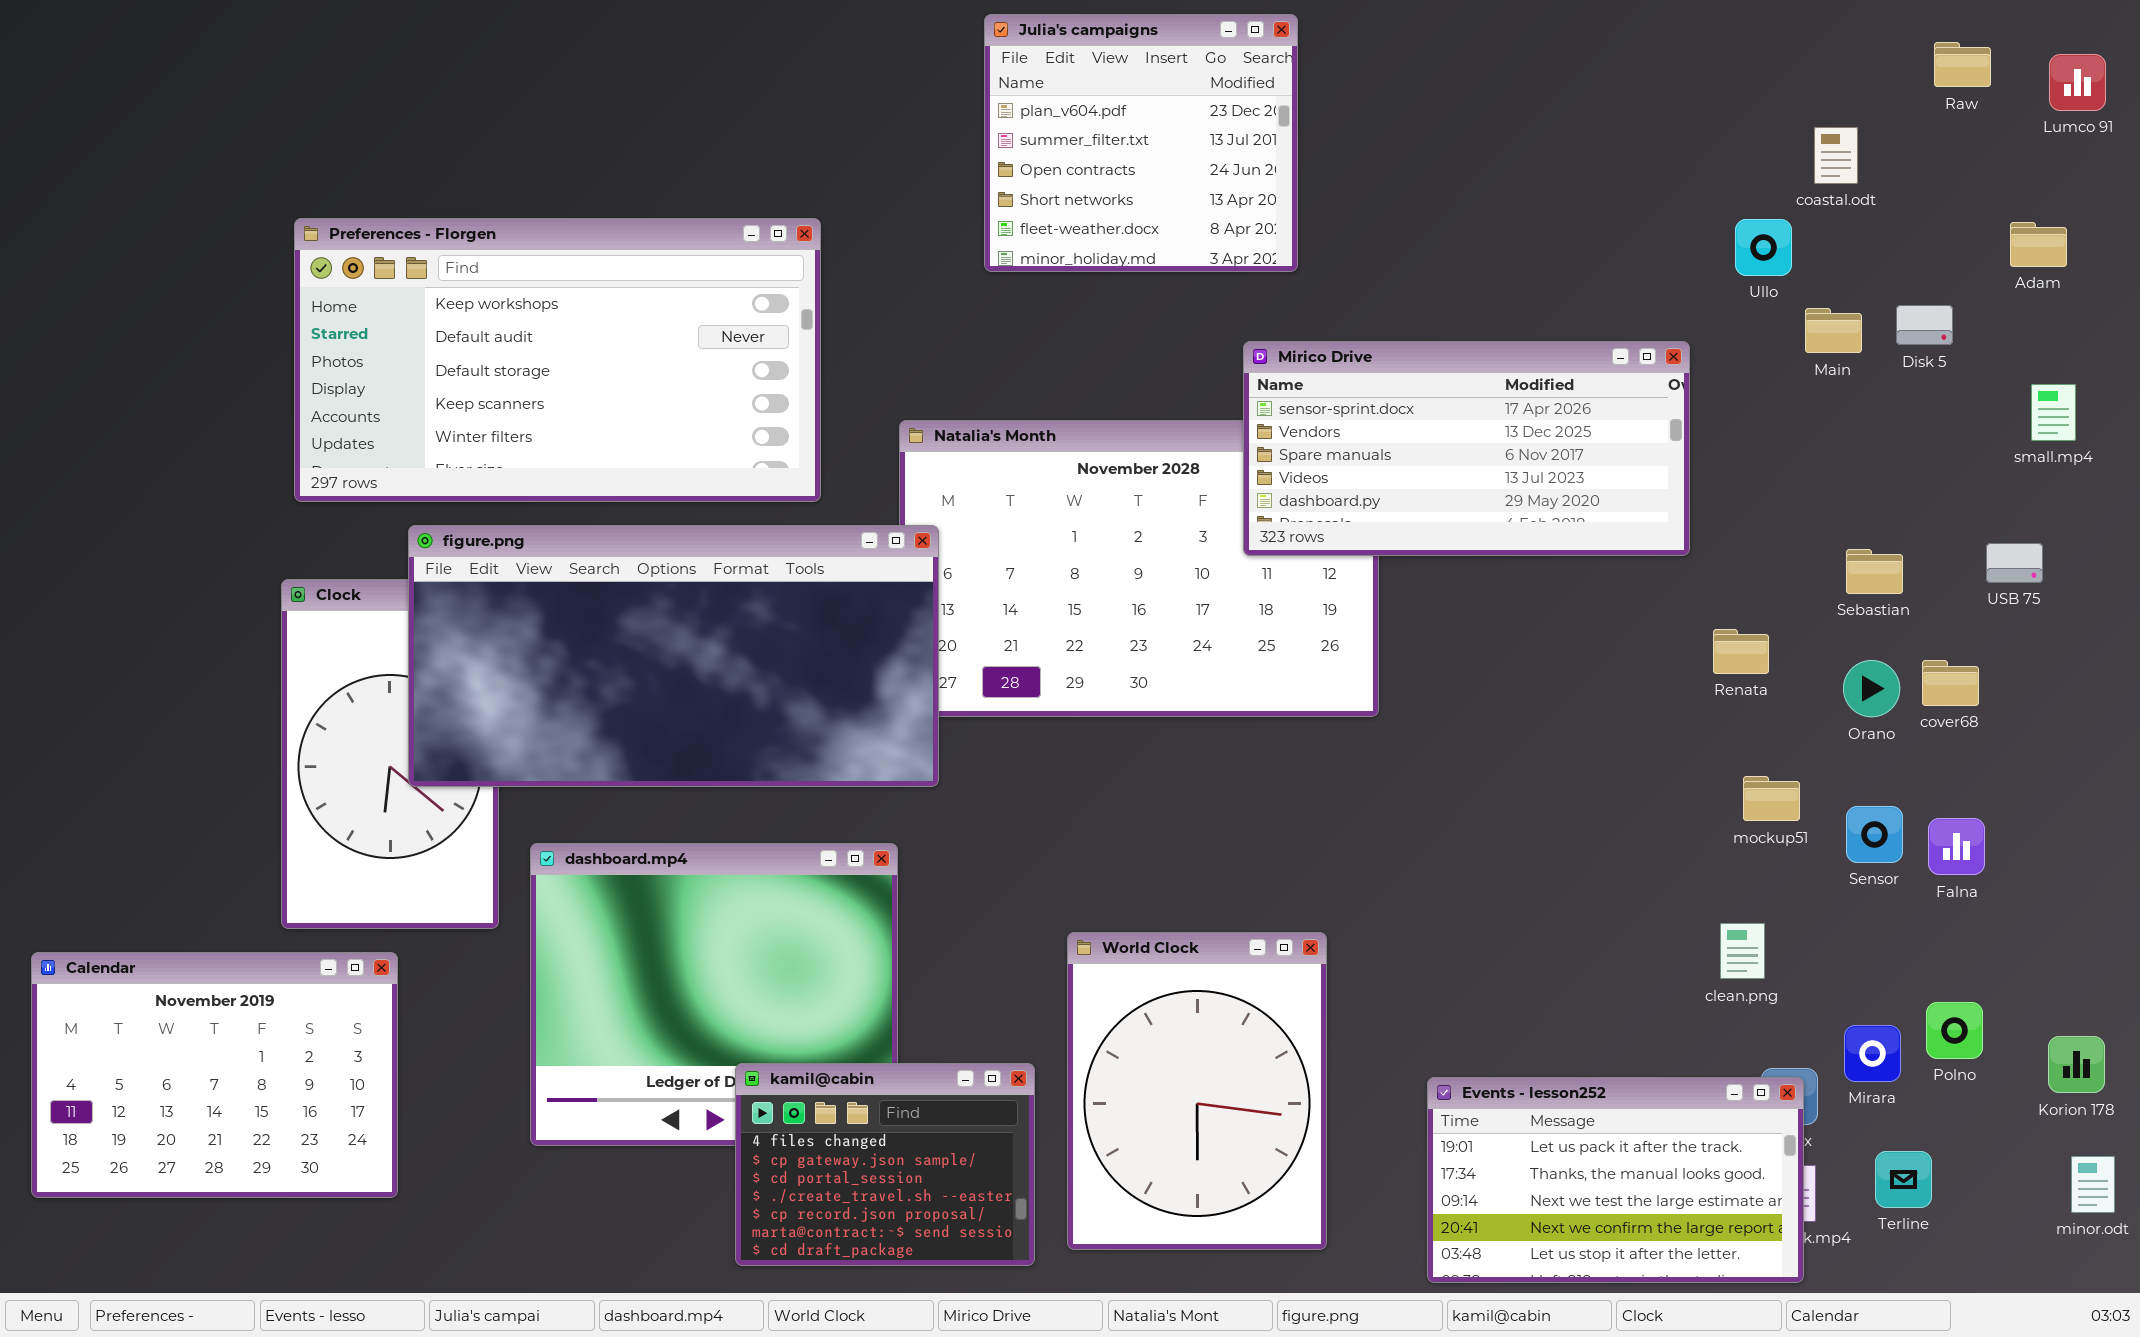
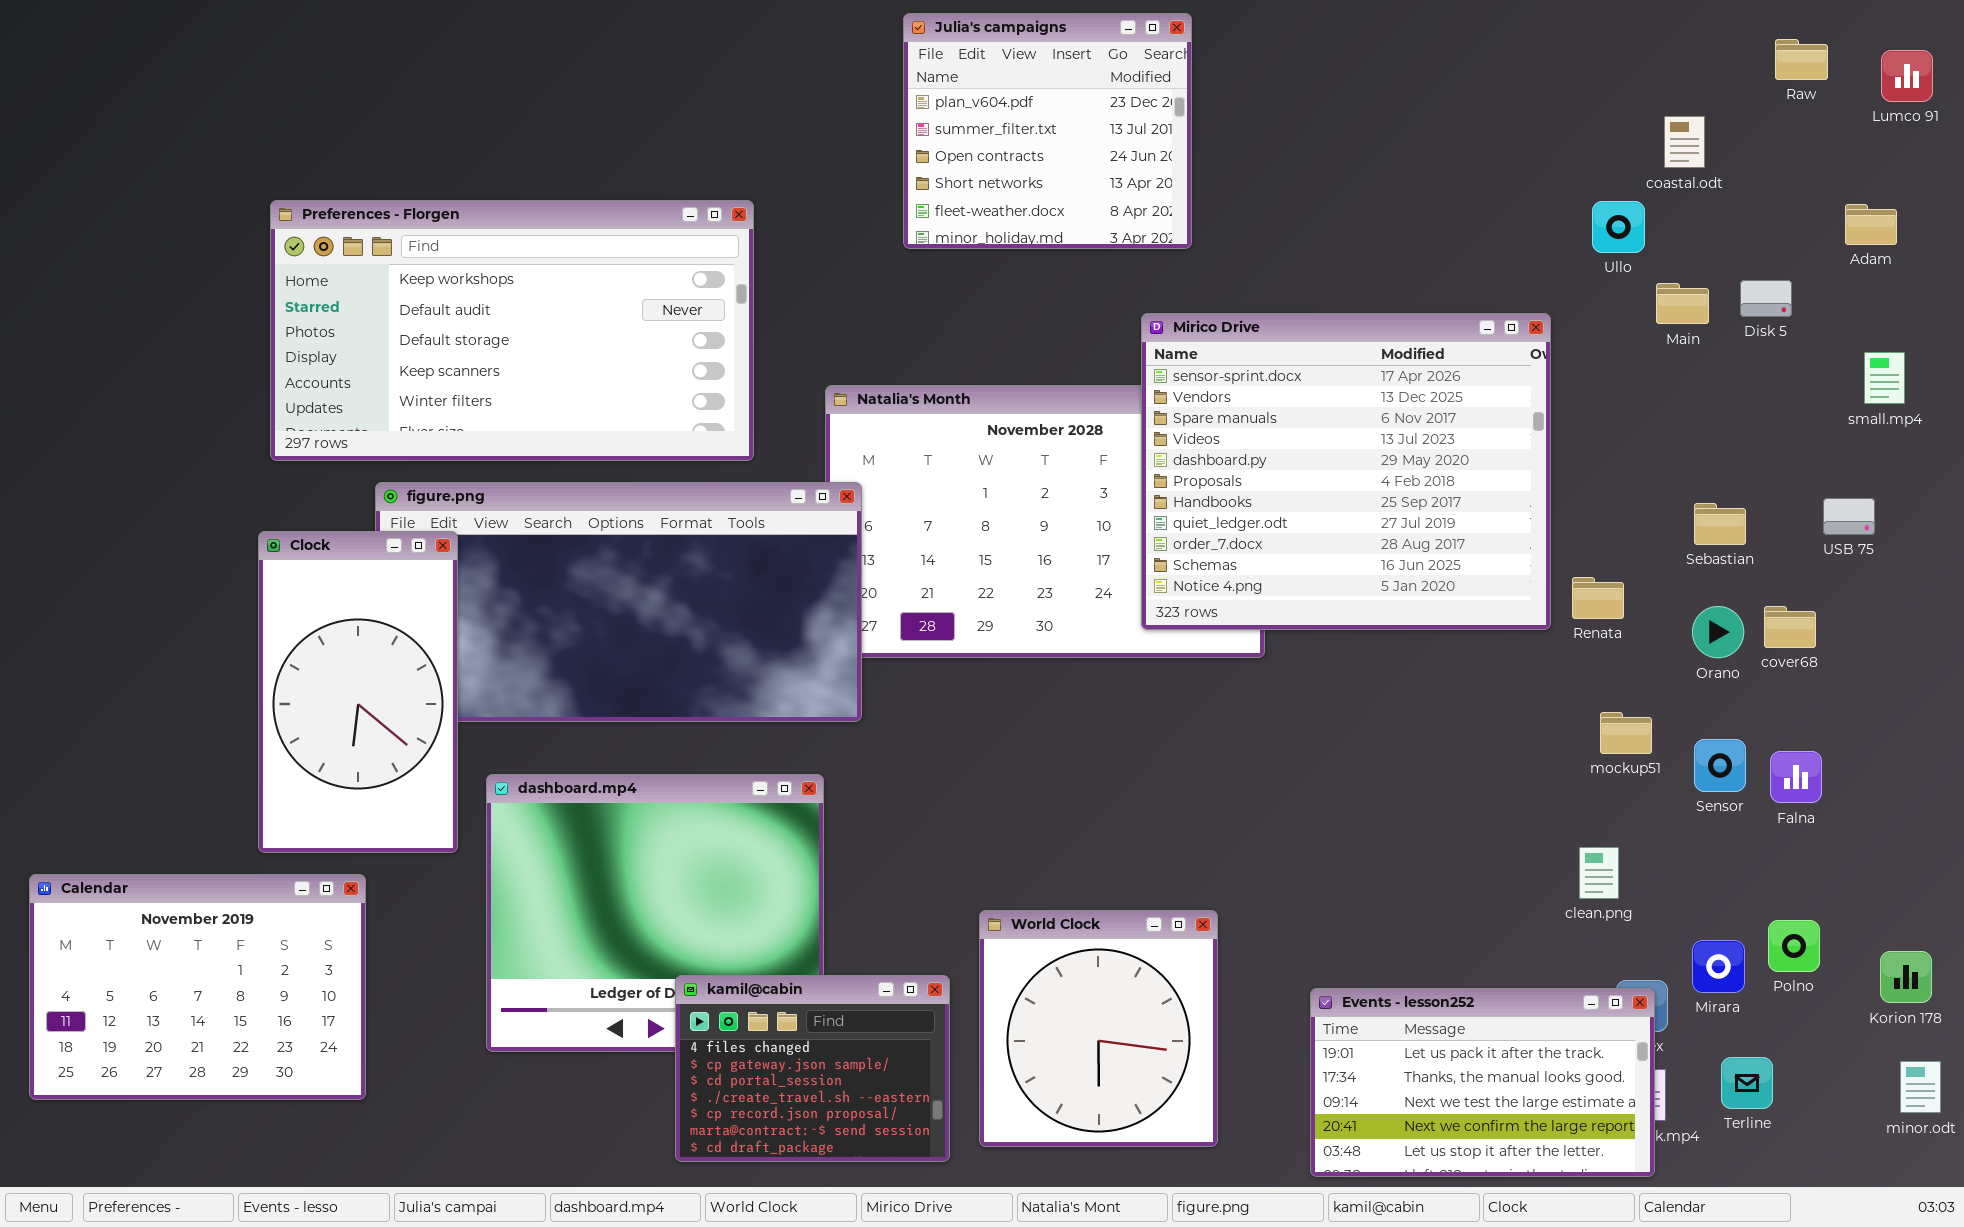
Mirico Drive: [1243,341,1690,556] -> [1141,313,1551,630], resized
Clock: [281,579,499,929] -> [258,531,458,853], raised
World Clock: [1067,932,1327,1250] -> [979,910,1218,1147], resized

